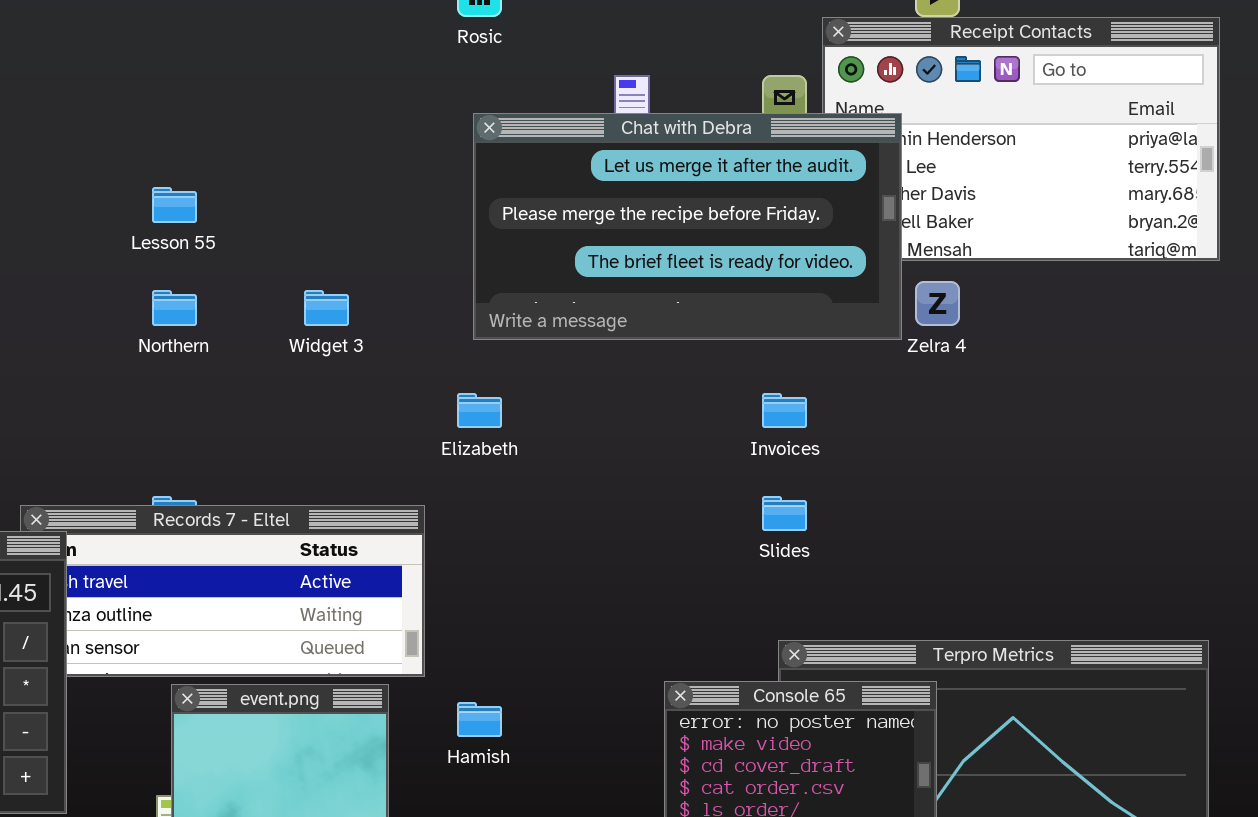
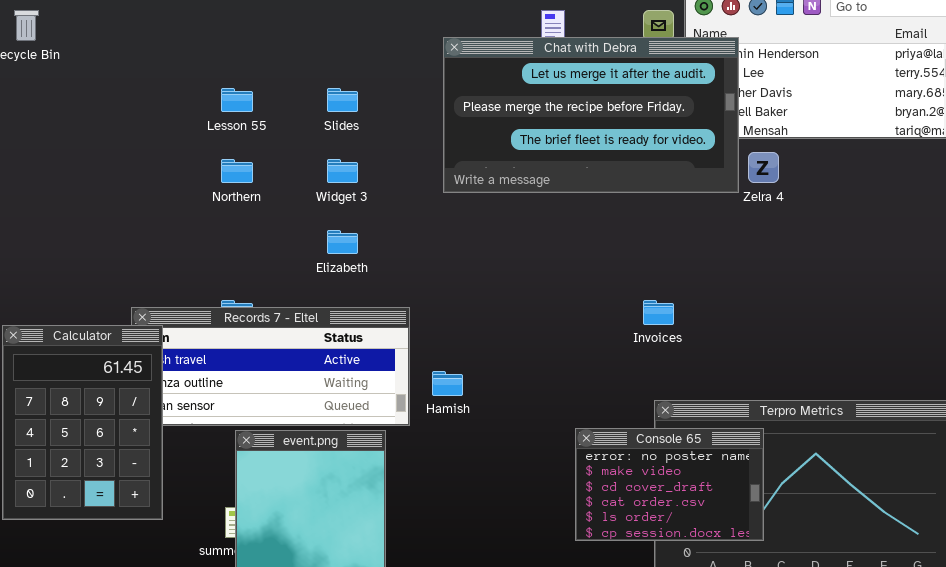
Elizabeth: [457,393,502,428] -> [327,230,358,254], moved
Invoices: [762,393,807,428] -> [643,300,674,325], moved
Slides: [762,496,807,531] -> [327,88,358,112], moved
Hamish: [457,702,502,737] -> [432,371,463,396], moved

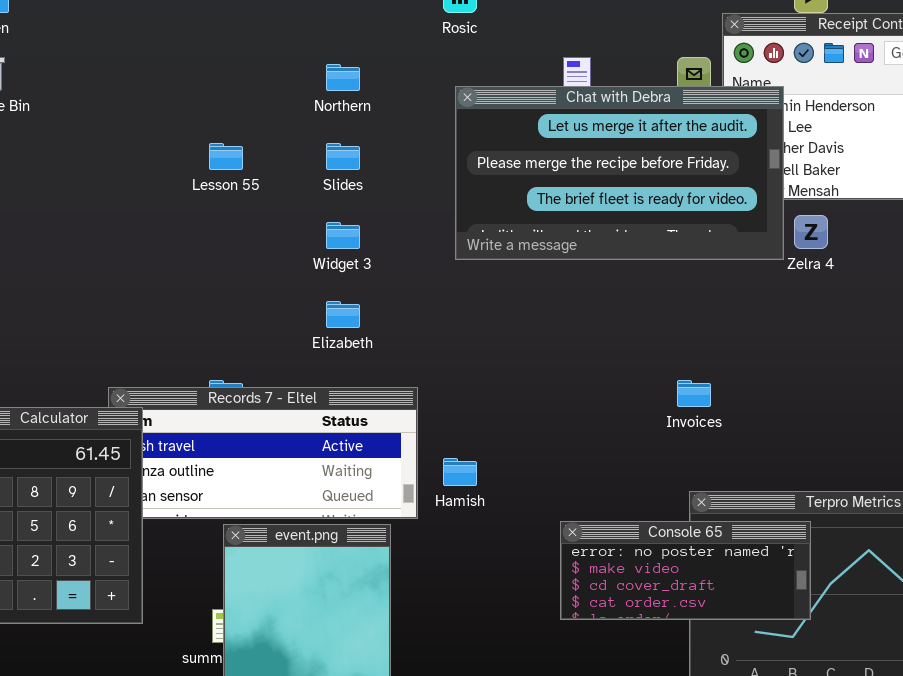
Northern: [221,159,253,183] -> [326,64,360,91], moved
Console 65: [575,428,764,541] -> [560,521,811,620], resized

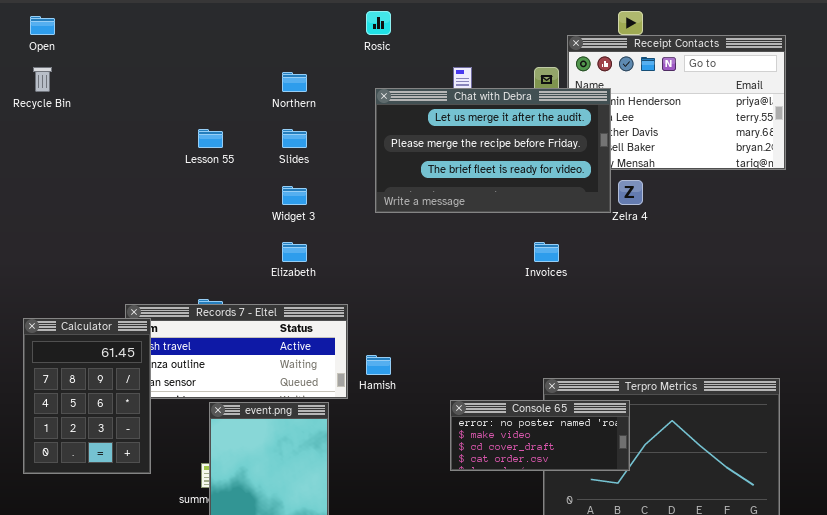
Invoices: [677,380,711,407] -> [534,242,559,262], moved

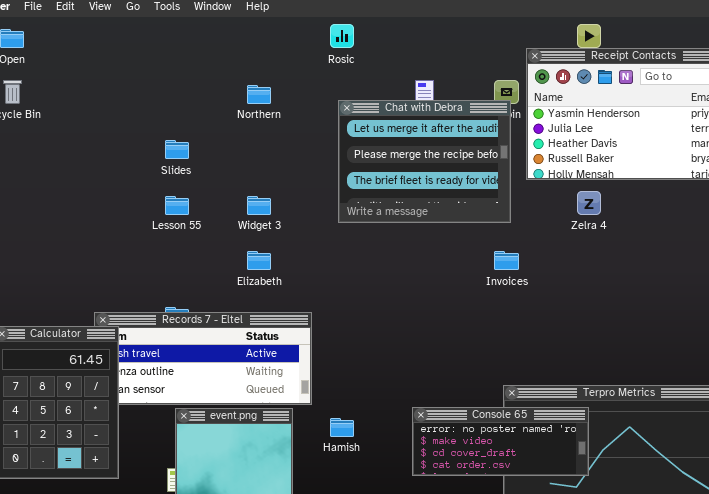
Chat with Debra: [375,88,611,213] -> [338,100,511,223], resized
Lesson 55: [198,129,223,148] -> [165,196,189,215], moved
Slides: [282,129,307,148] -> [165,140,189,159], moved
Hamish: [366,355,391,375] -> [330,418,354,437], moved

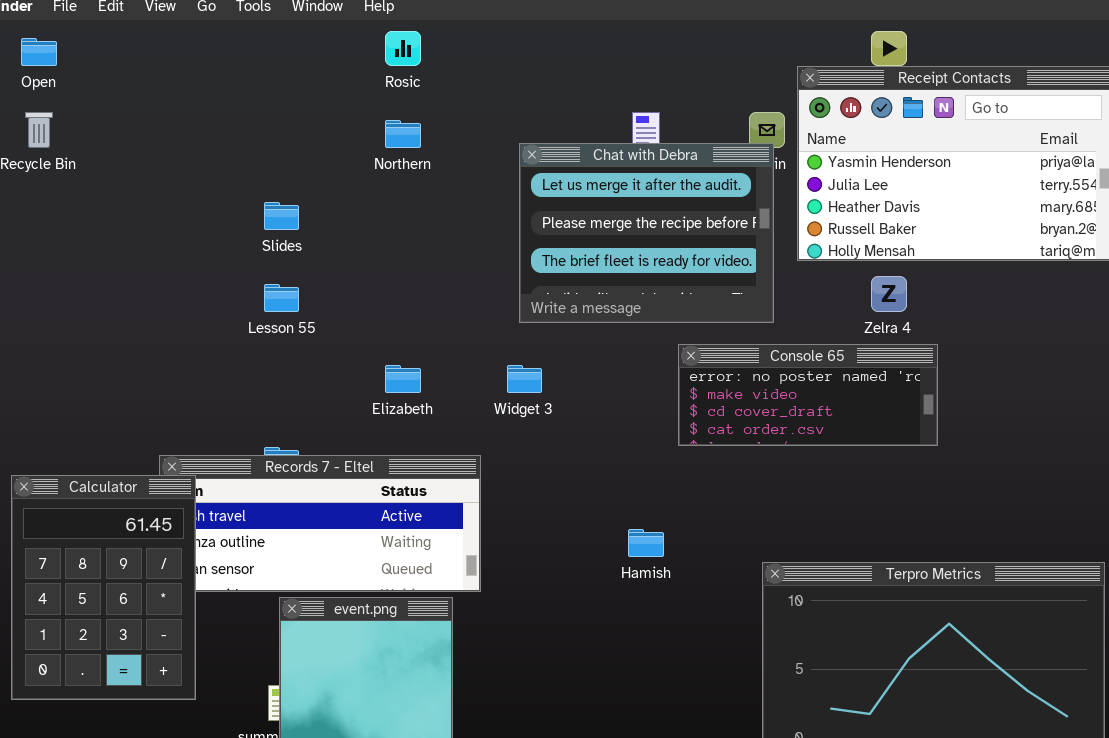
Rosic: [330,24,354,48] -> [385,31,421,66], moved
Widget 3: [247,196,271,215] -> [507,365,542,393], moved
Console 65: [412,407,589,476] -> [678,344,938,446], moved
Hamish: [330,418,354,437] -> [628,529,664,557], moved

